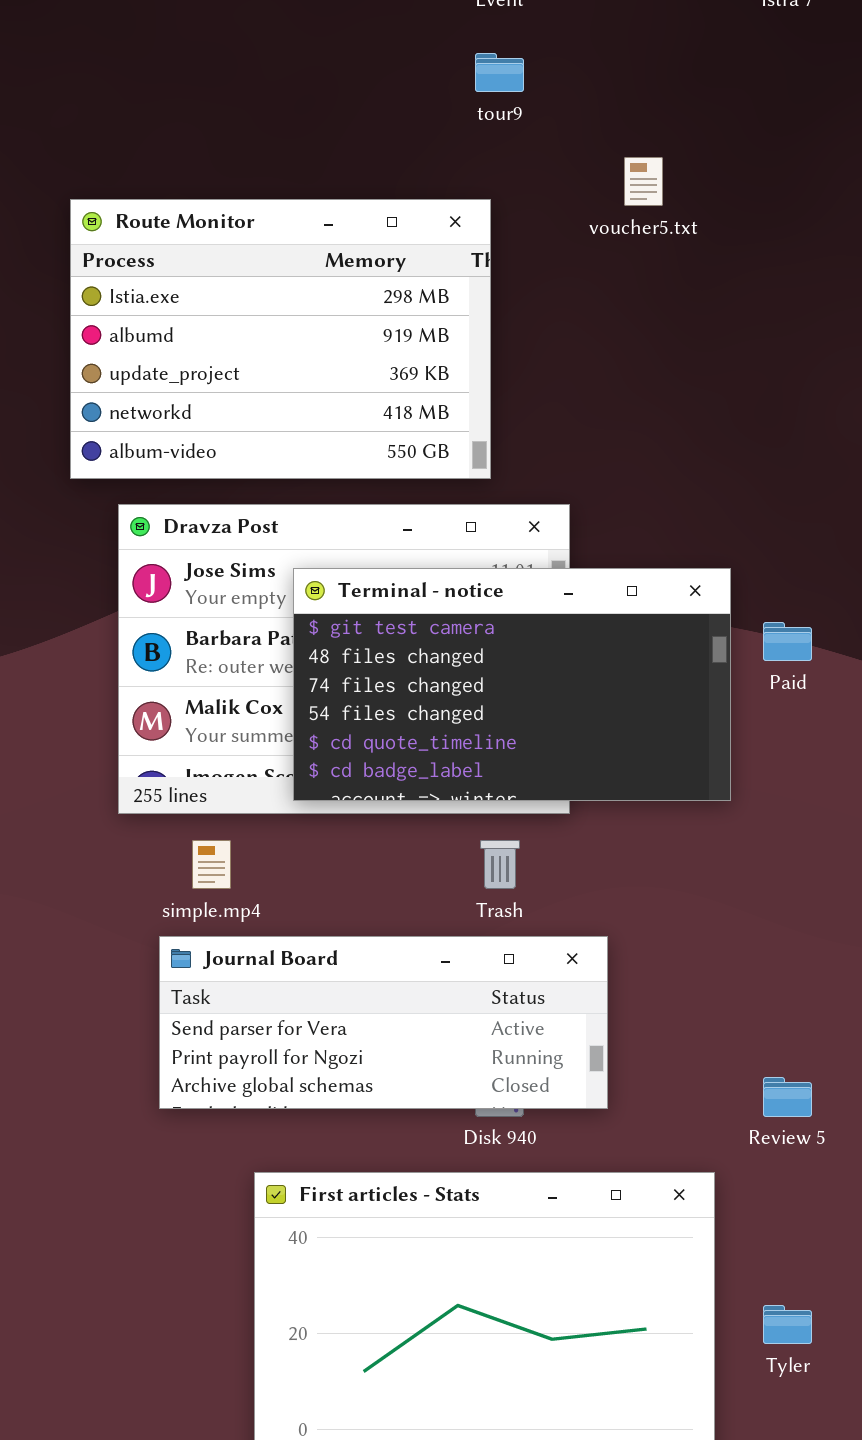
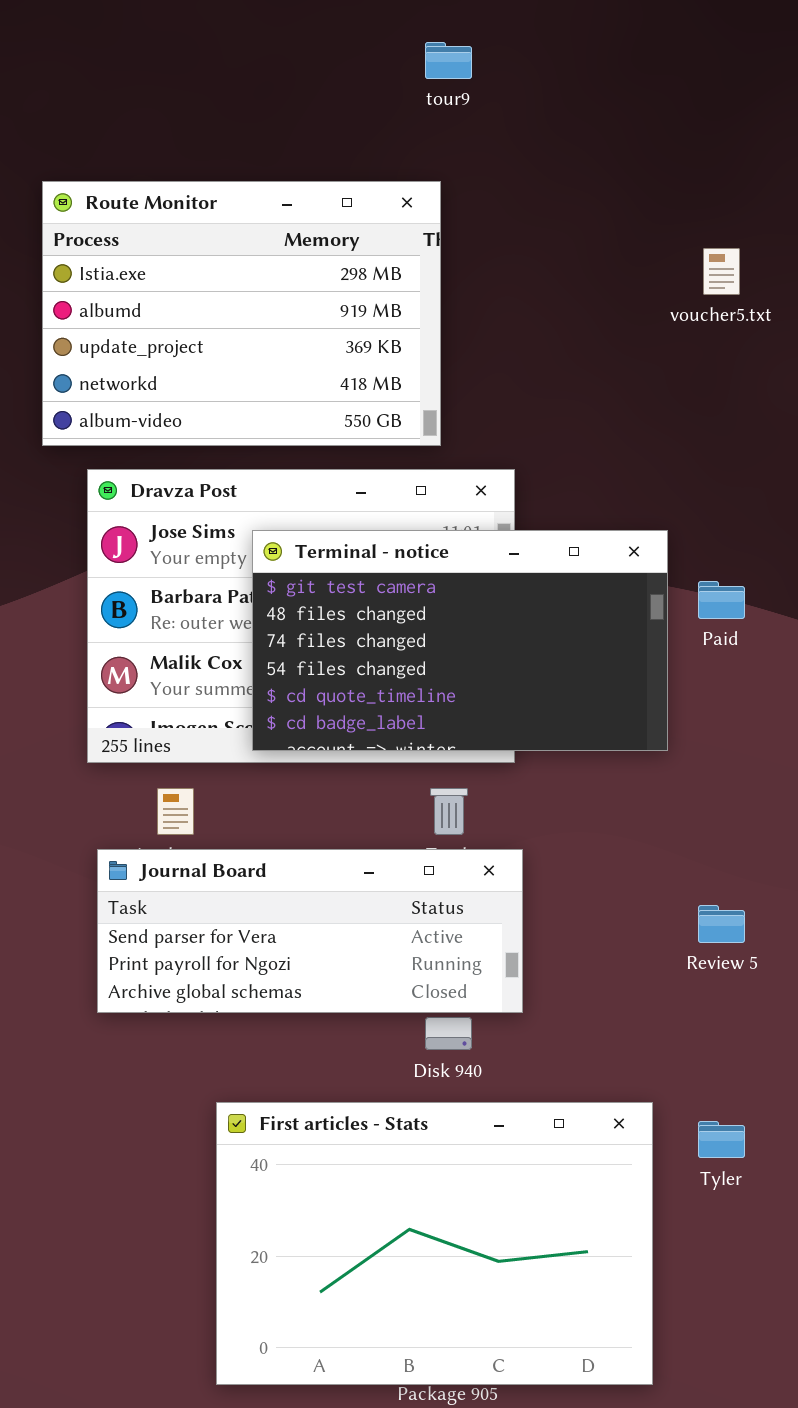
voucher5.txt: [624,157,663,206] -> [703,248,740,295], moved
Journal Board: [159,936,608,1109] -> [97,849,523,1013], moved
Review 5: [763,1077,812,1117] -> [698,905,745,943], moved
Tyler: [763,1305,812,1344] -> [698,1121,745,1158], moved

